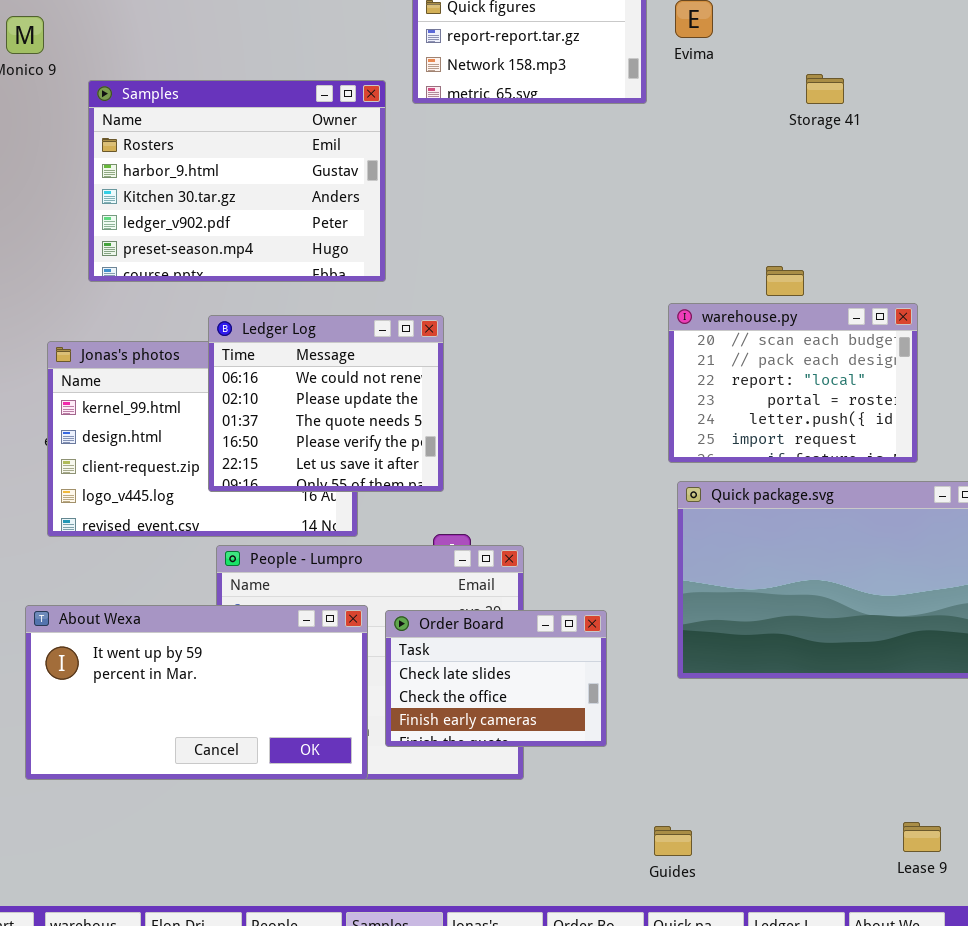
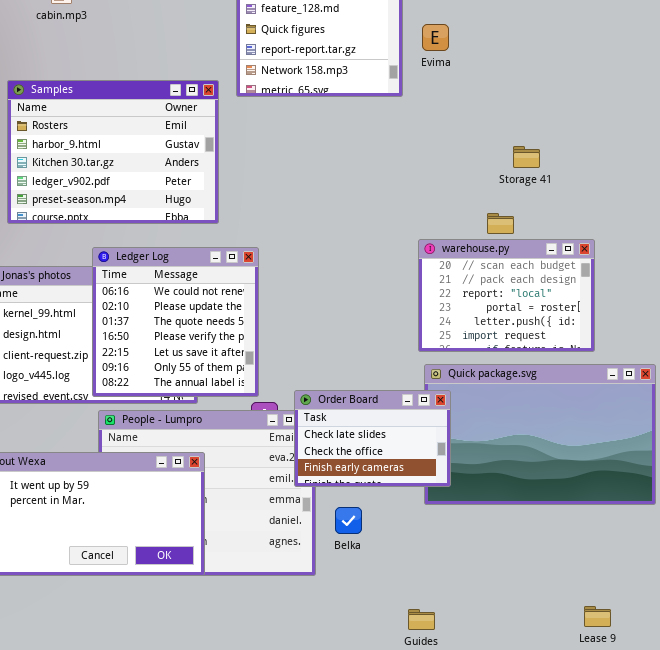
Storage 41: [806,74,844,104] -> [513,146,540,168], moved
Ledger Log: [208,315,444,492] -> [92,247,259,397], resized
Order Board: [385,610,607,747] -> [294,390,451,487], moved

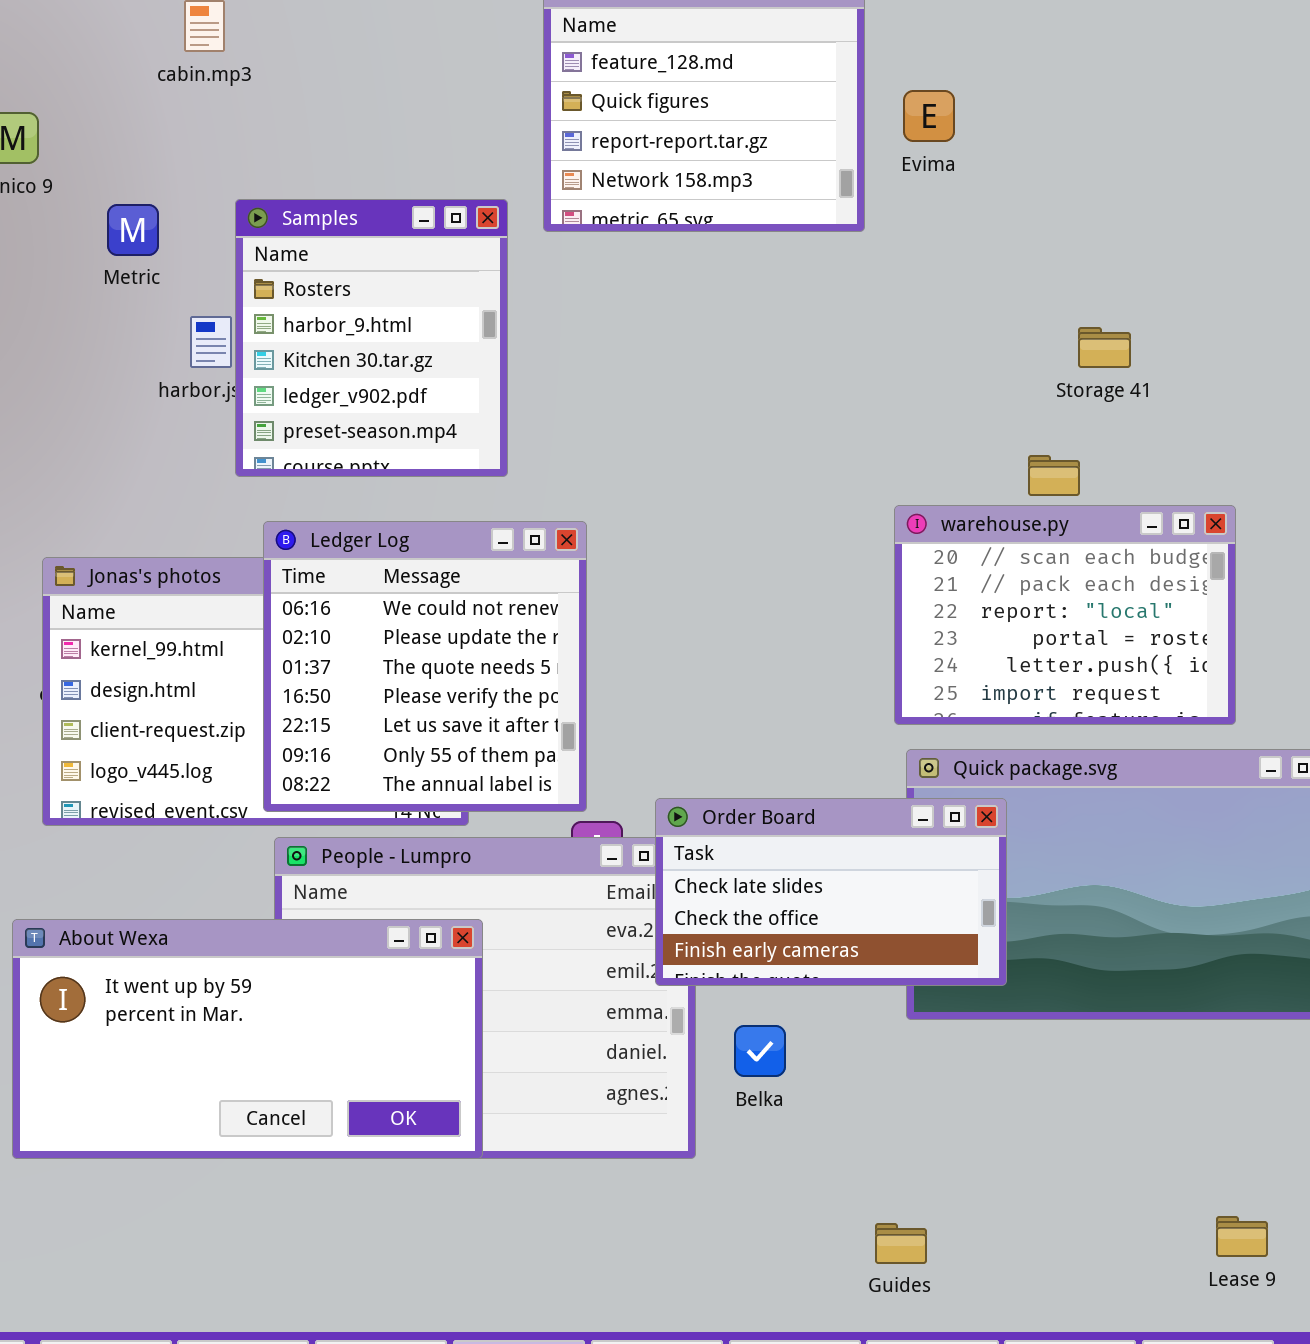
Samples: [7,80,219,224] -> [235,199,508,477], resized
Order Board: [294,390,451,487] -> [655,798,1007,986], resized

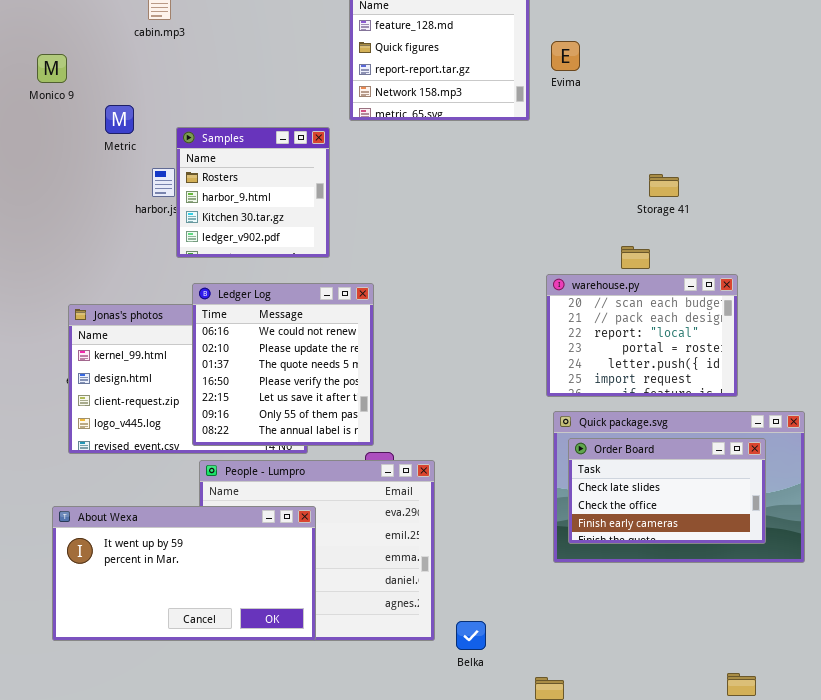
Samples: [235,199,508,477] -> [176,127,330,258], resized
Order Board: [655,798,1007,986] -> [568,438,766,544], moved
Belka: [734,1025,786,1077] -> [456,621,486,650], moved

